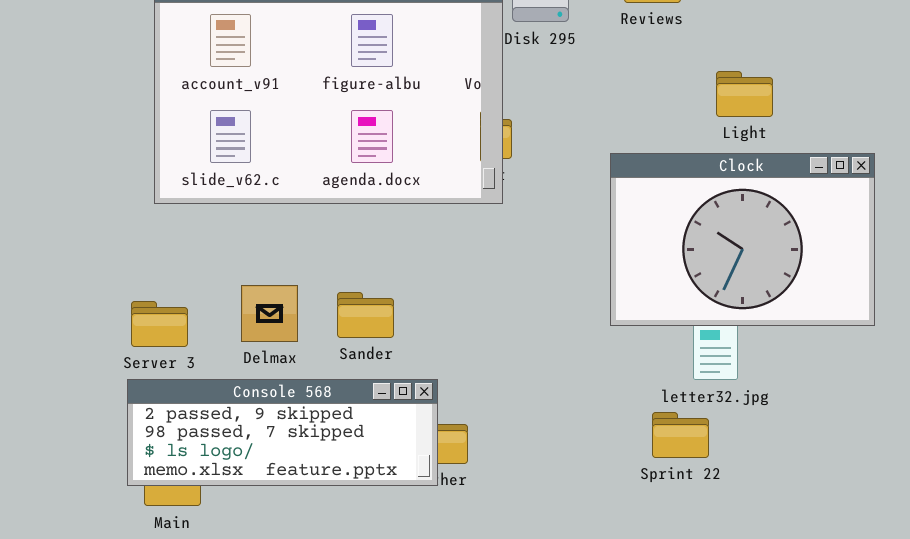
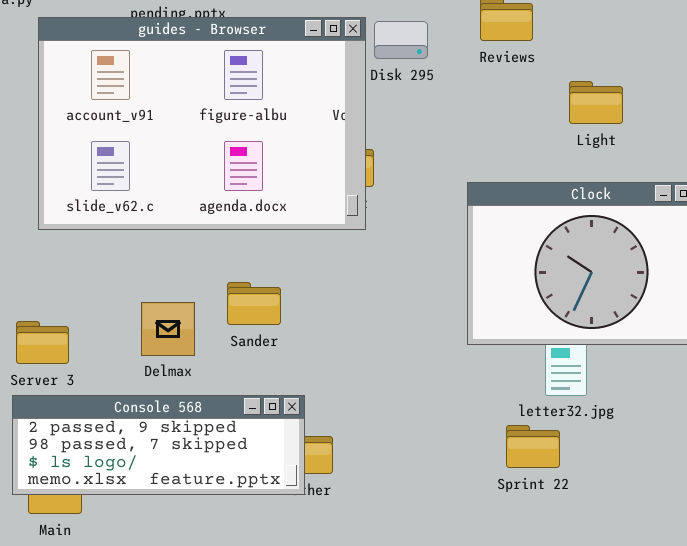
Light: [716,71,773,117] -> [569,81,623,124], moved
Delmax: [241,285,298,342] -> [141,302,195,356], moved
Sander: [337,292,394,338] -> [227,282,281,325], moved

